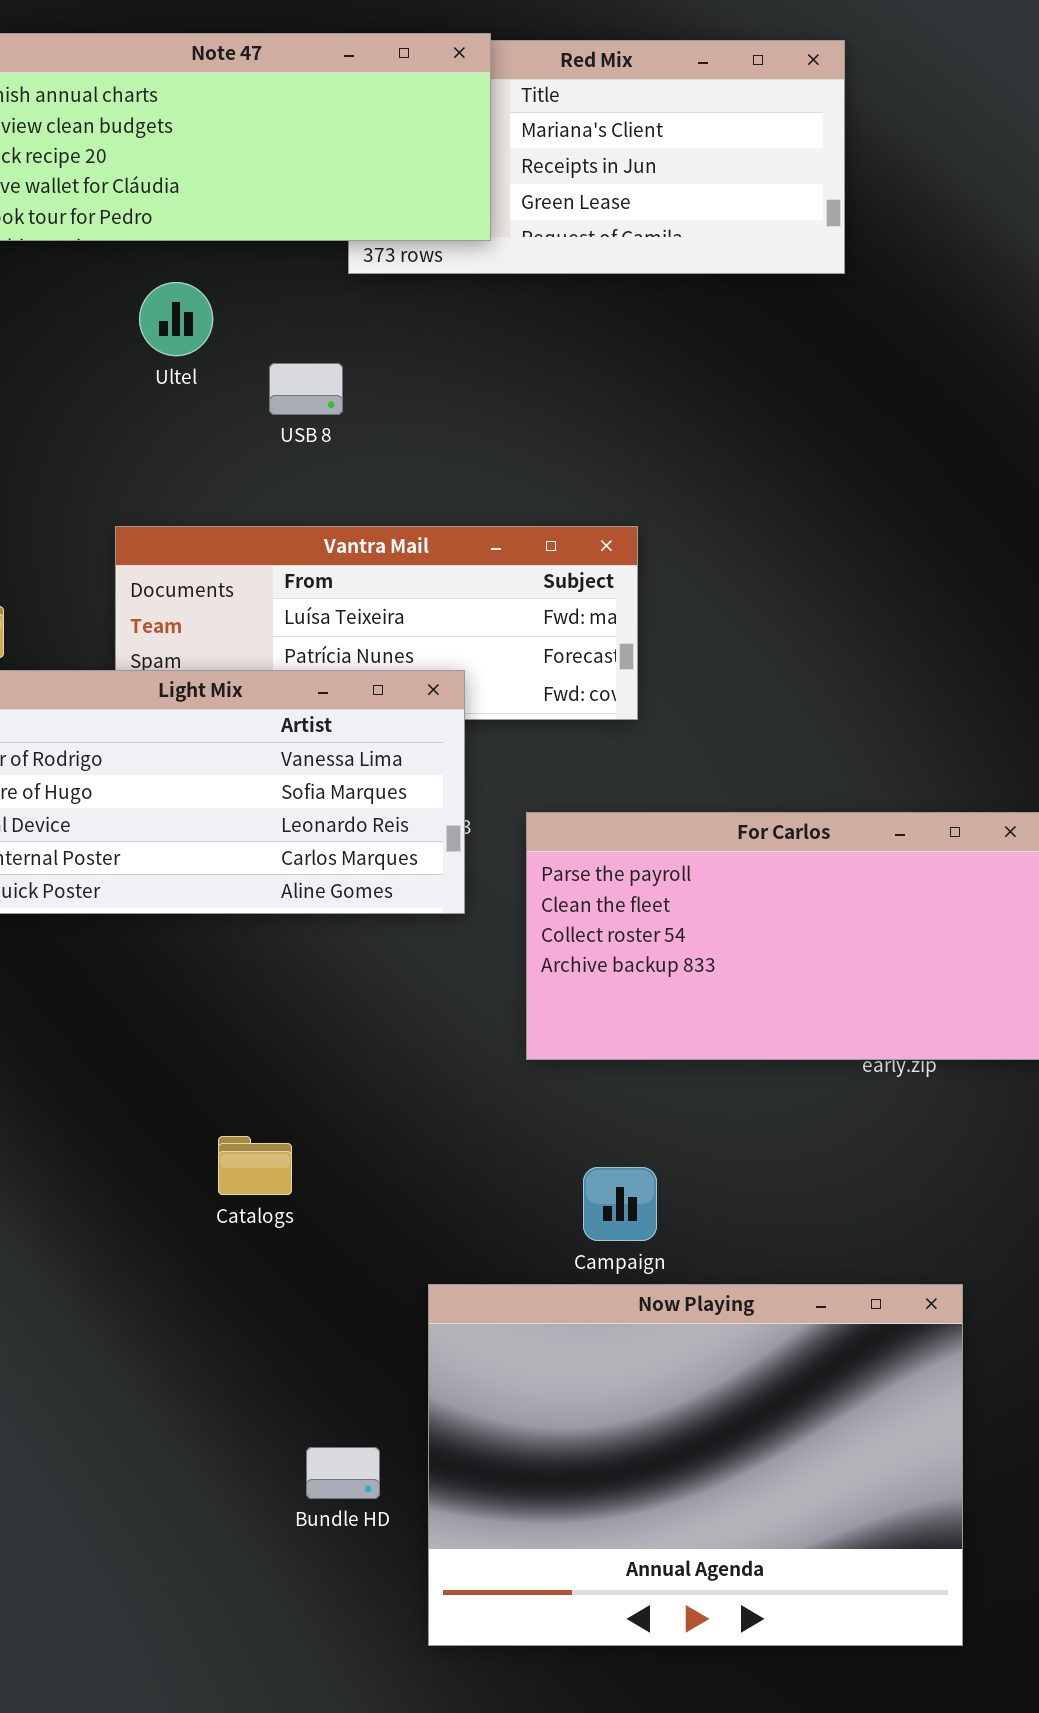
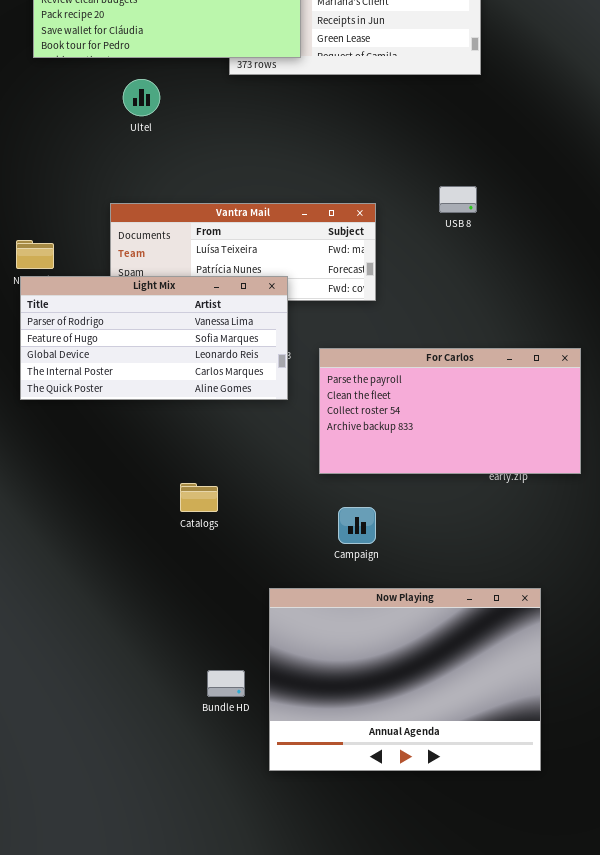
USB 8: [269,363,343,415] -> [439,186,477,213], moved
Catalogs: [218,1136,292,1195] -> [180,483,218,512], moved
Campaign: [583,1167,657,1241] -> [338,507,376,544], moved

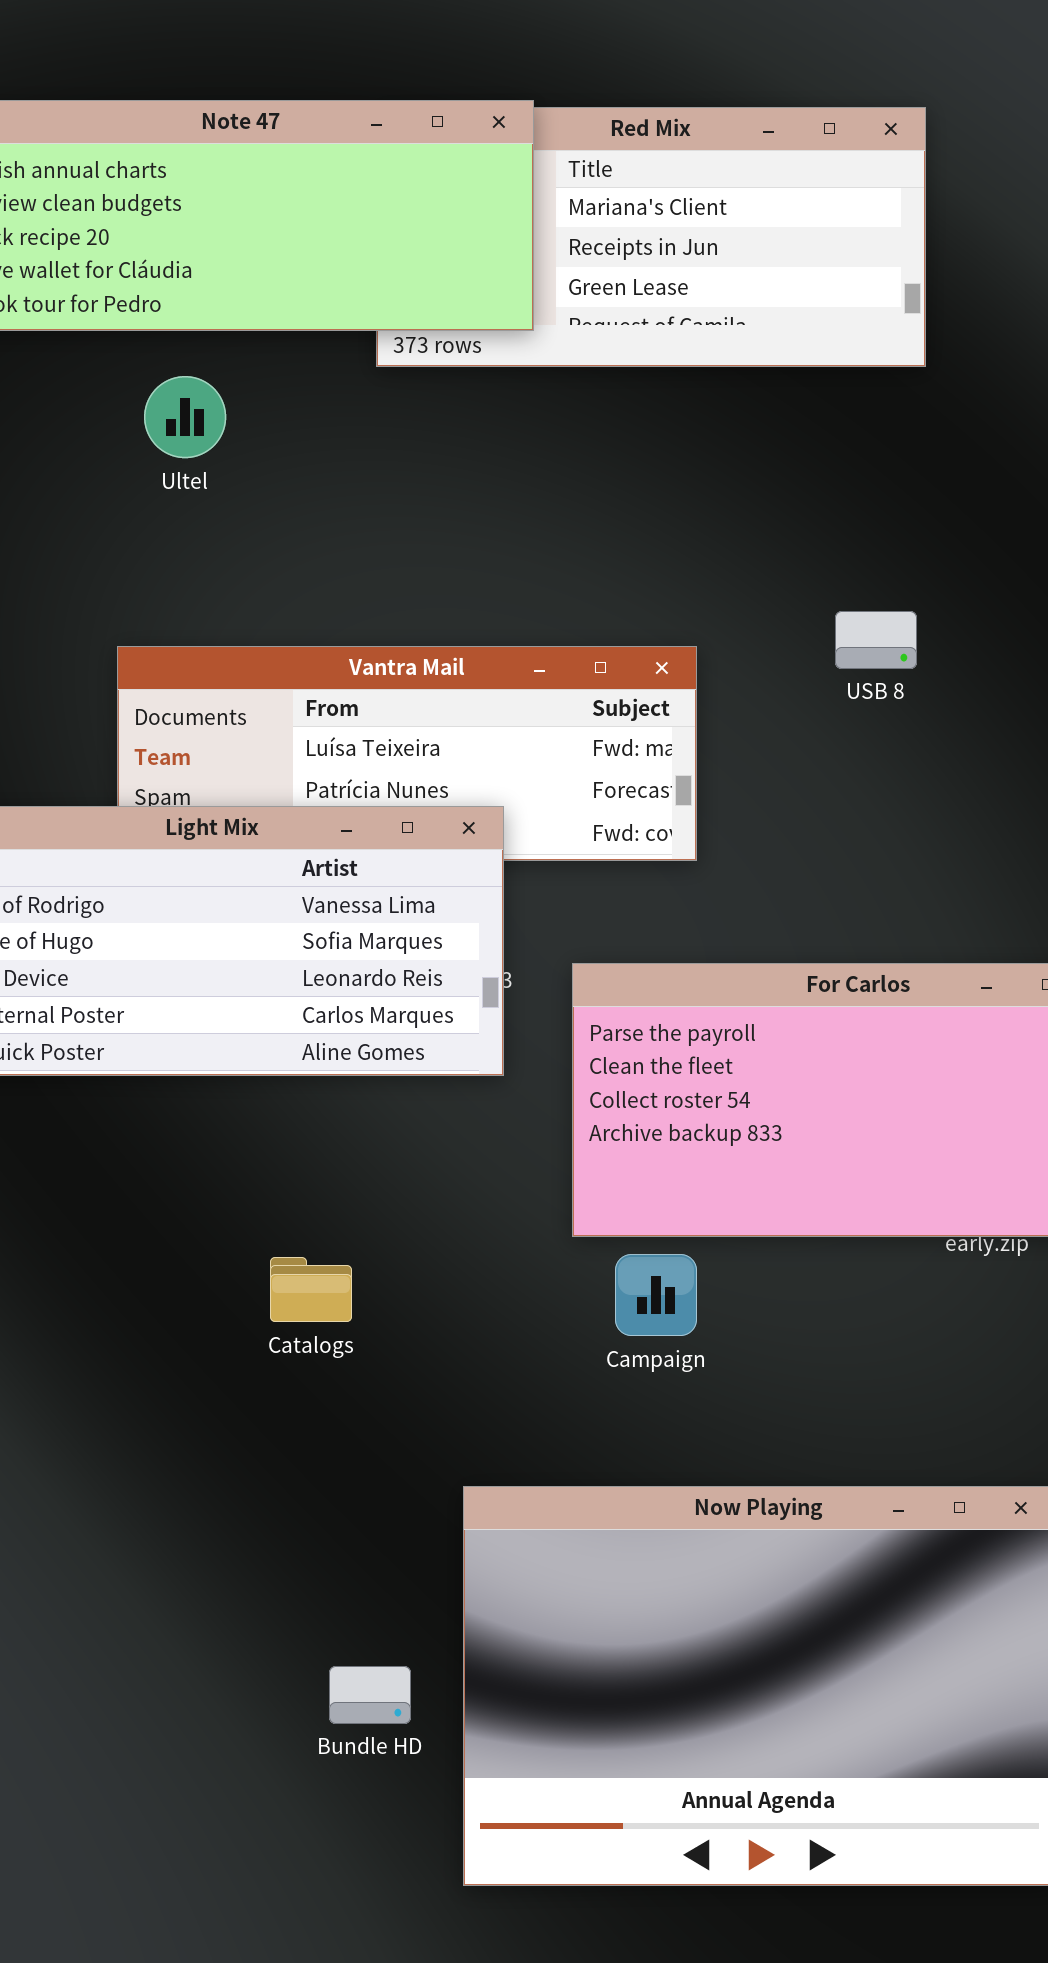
Campaign: [338,507,376,544] -> [615,1254,697,1336], moved

